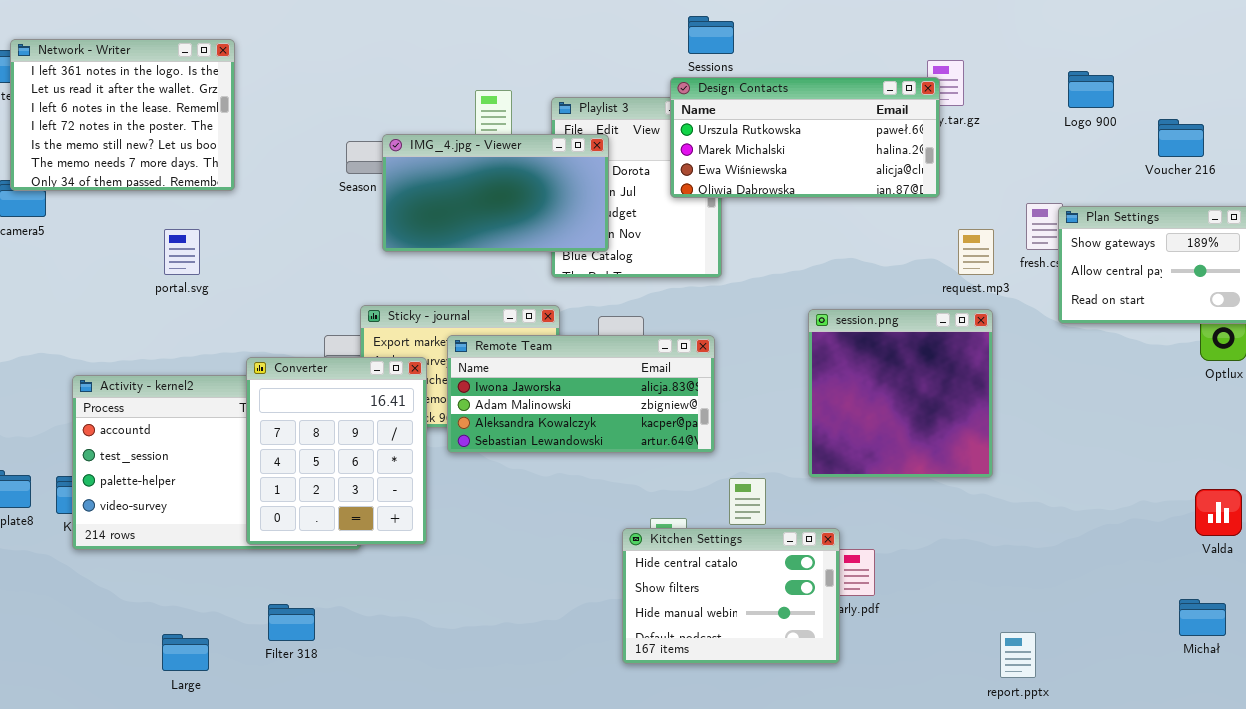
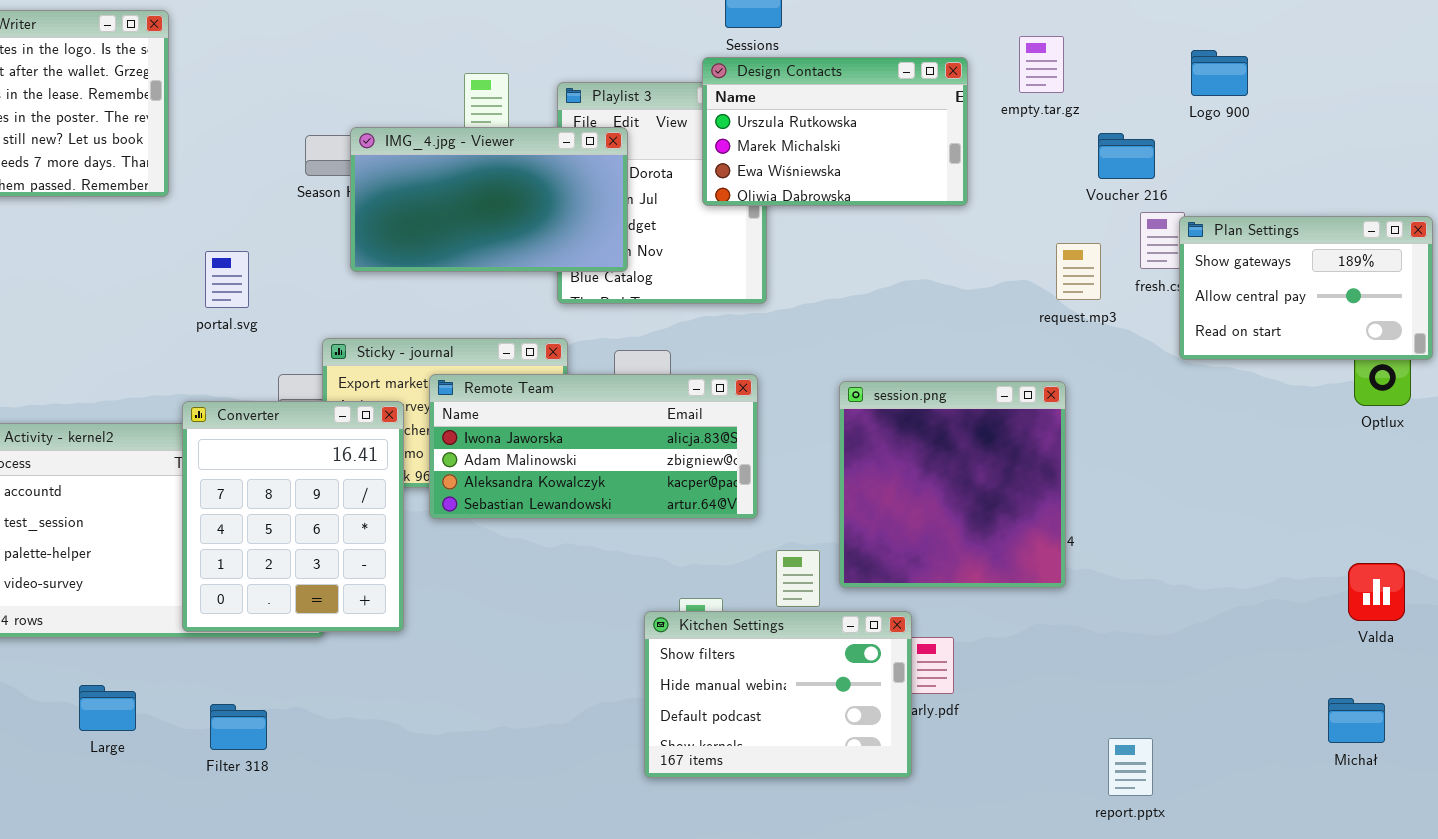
Design Contacts: [670,77,940,198] -> [702,57,968,206], resized
Voucher 216: [1158,119,1204,157] -> [1098,133,1155,179], moved
portal.svg: [164,229,200,275] -> [205,251,249,308], moved
session.png: [808,309,993,478] -> [839,381,1066,588], moved
Kitchen Settings: [622,528,840,664] -> [644,611,912,778], scrolled down 1 row
Large: [162,634,209,671] -> [79,685,136,731], moved

